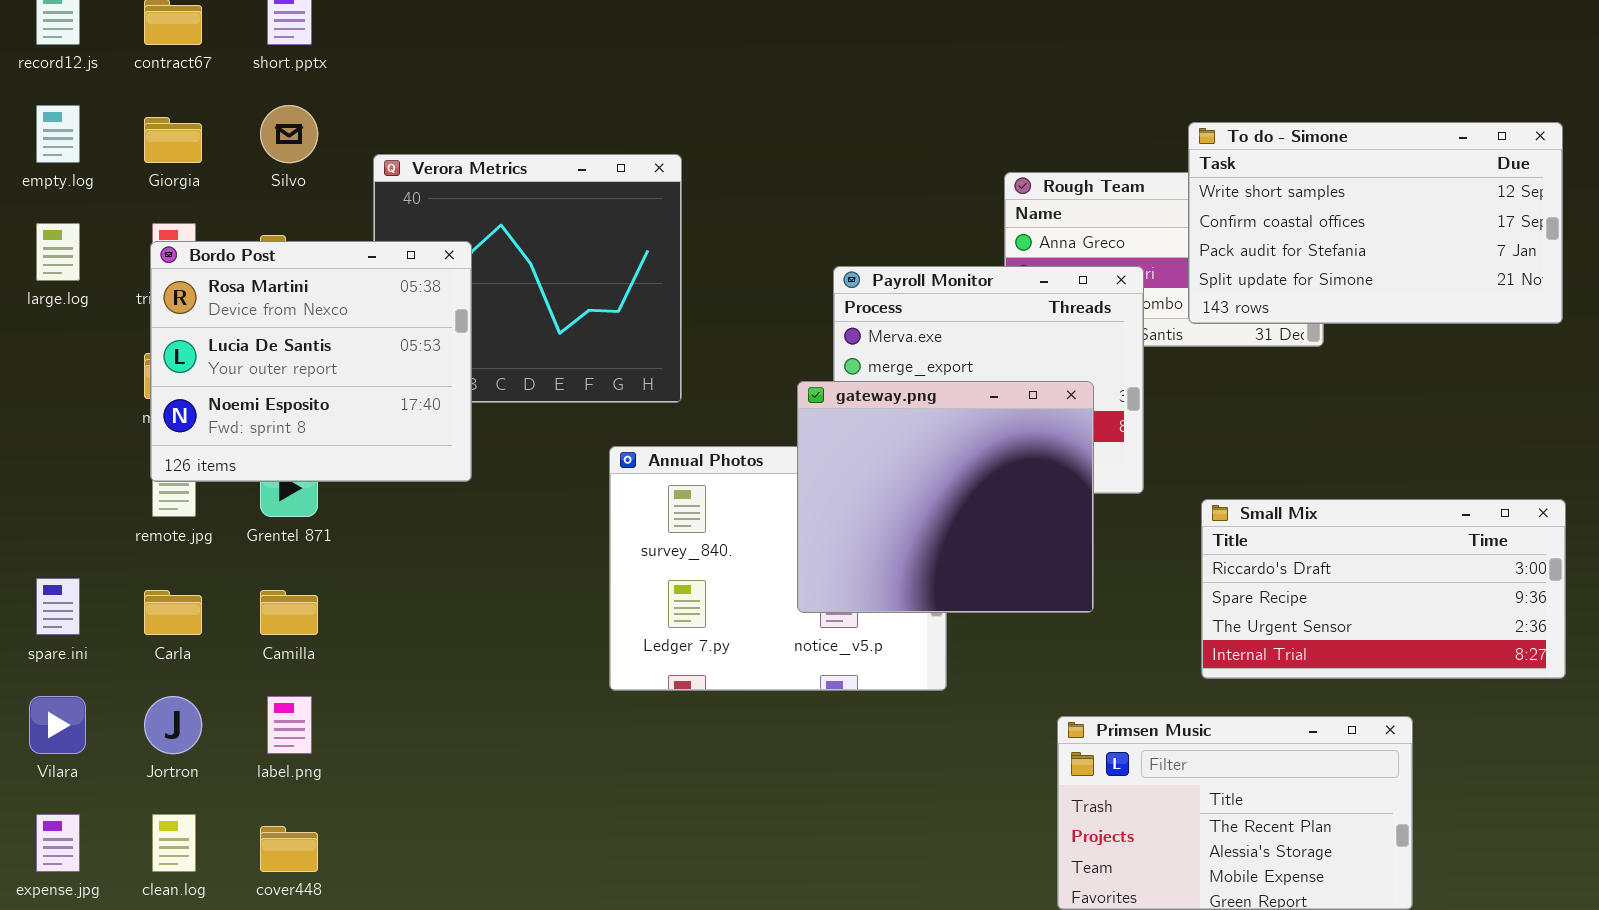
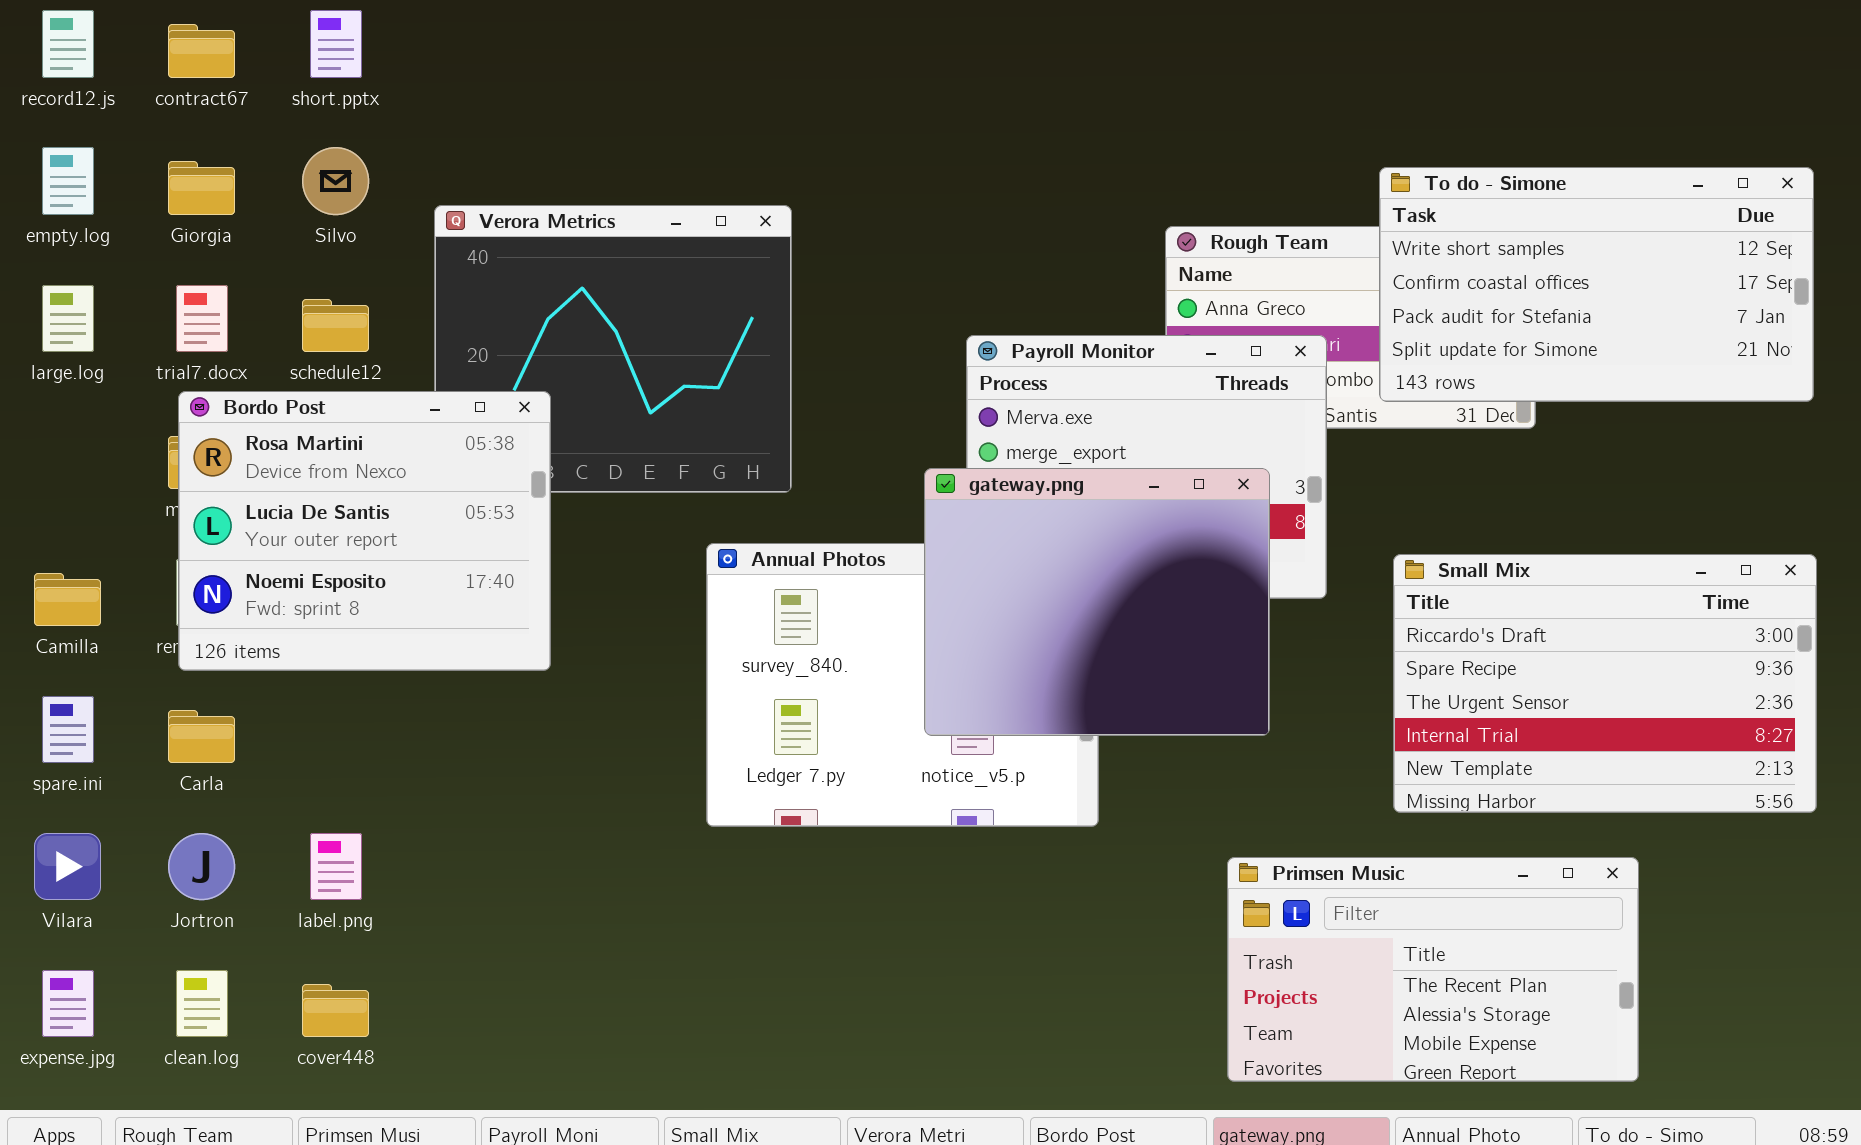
Bordo Post: [150,241,472,482] -> [178,391,551,671], moved
Small Mix: [1201,499,1566,679] -> [1393,554,1817,813], resized
Camilla: [260,590,318,635] -> [34,573,101,626], moved

